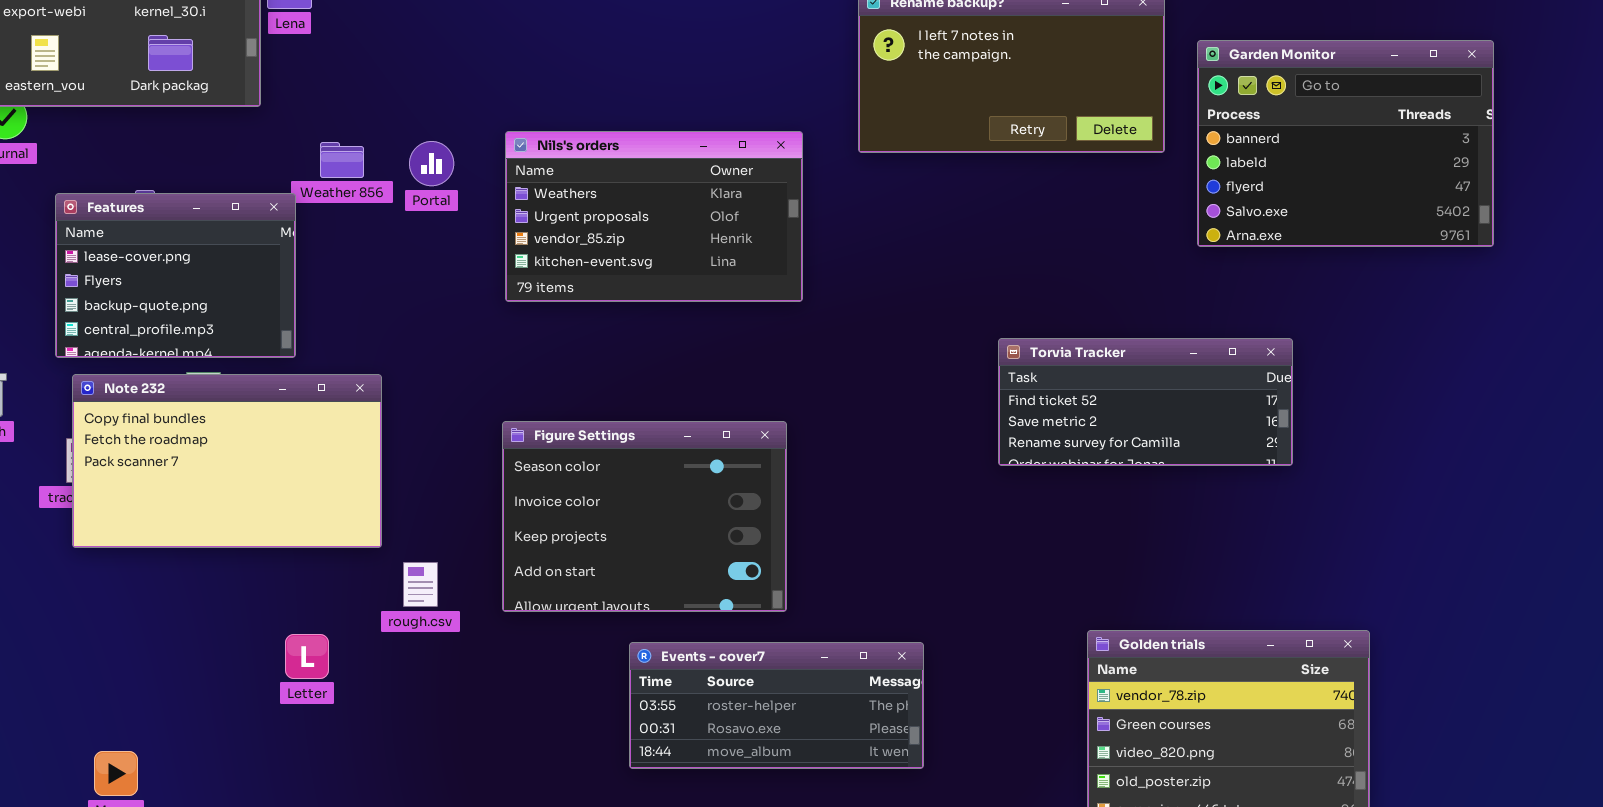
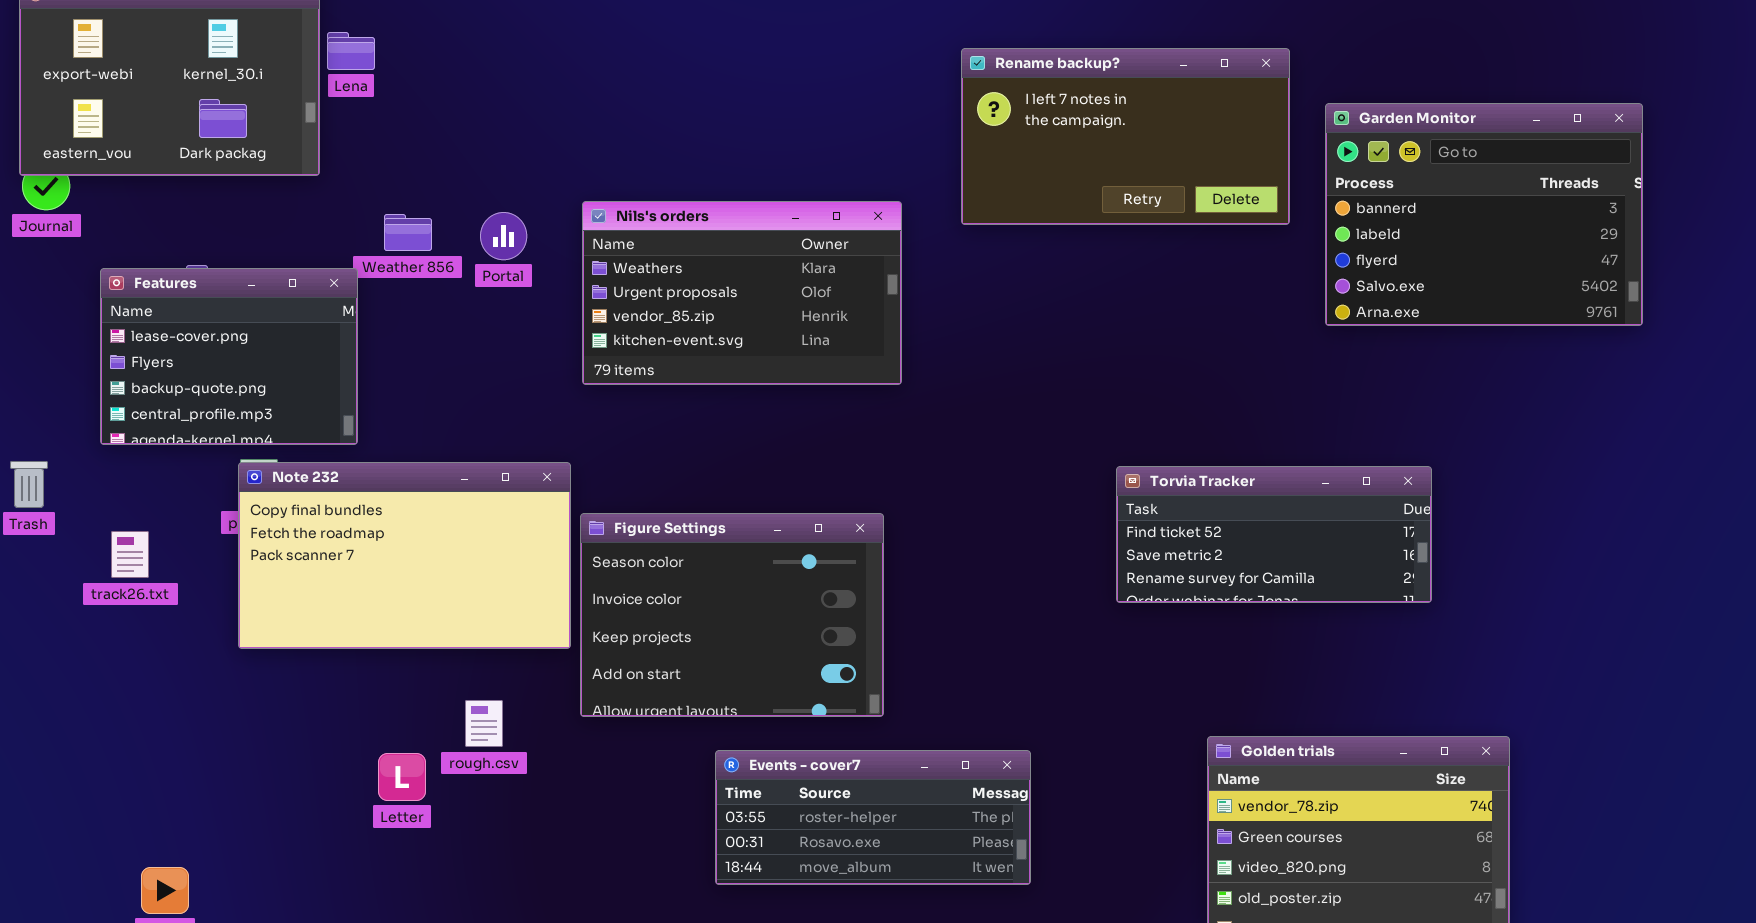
Torvia Tracker: [998,338,1293,466] -> [1116,466,1432,603], moved
Note 232: [72,374,382,548] -> [238,462,571,649], moved
rough.csv: [403,562,438,607] -> [465,700,503,747], moved
Letter: [285,634,329,679] -> [378,753,426,801], moved

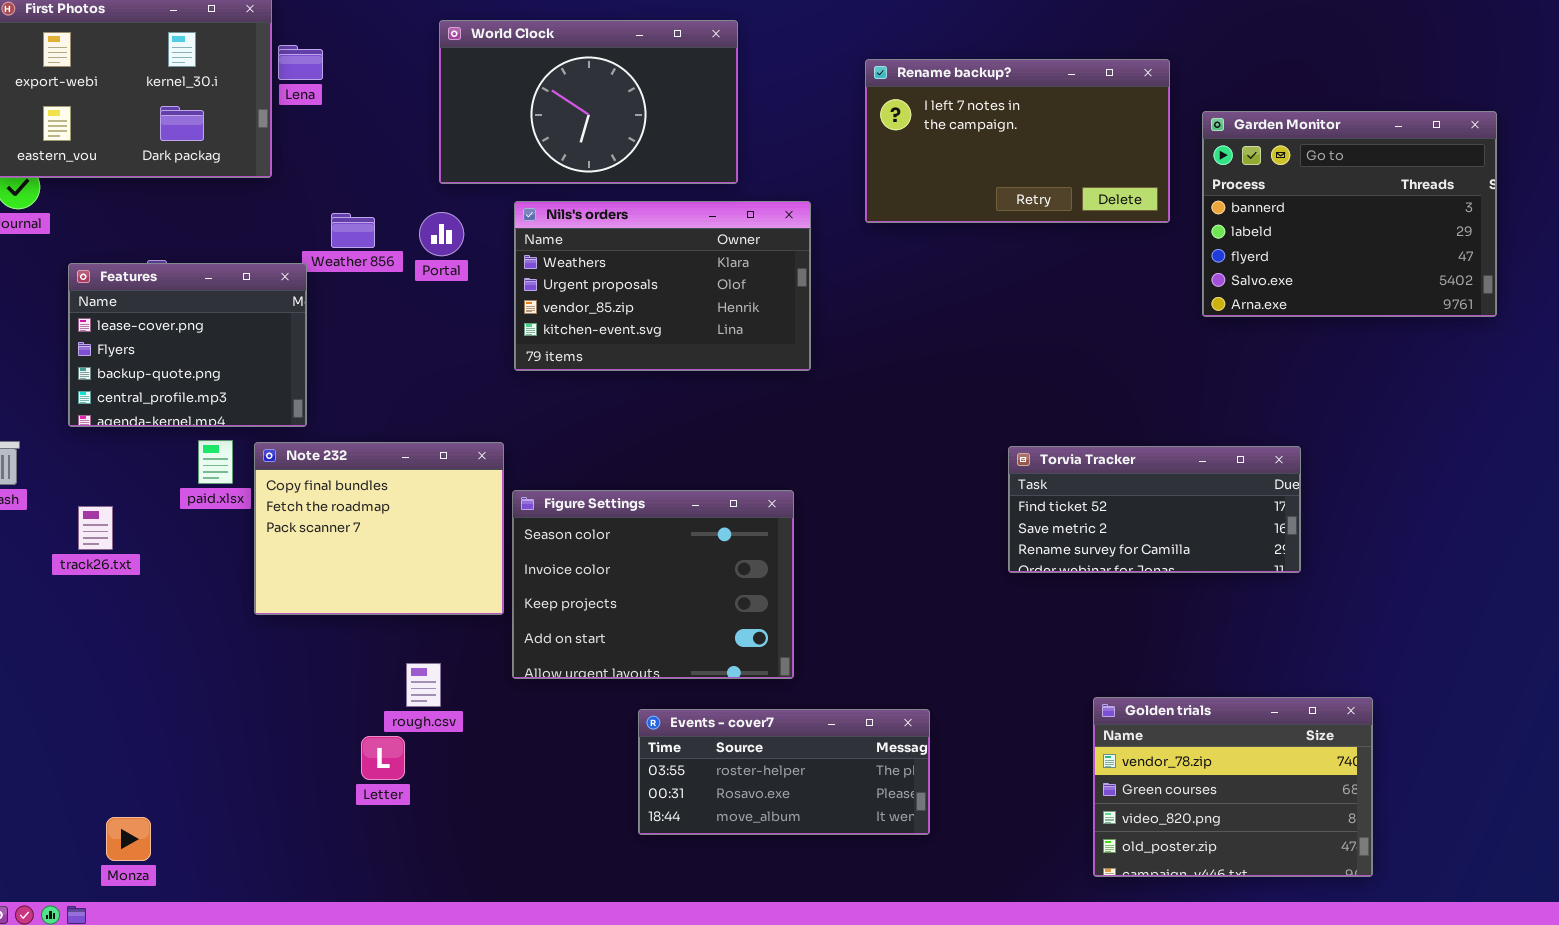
World Clock: none -> [439,20,738,184], opened
Note 232: [238,462,571,649] -> [254,442,504,615], resized
Letter: [378,753,426,801] -> [361,736,405,780], moved

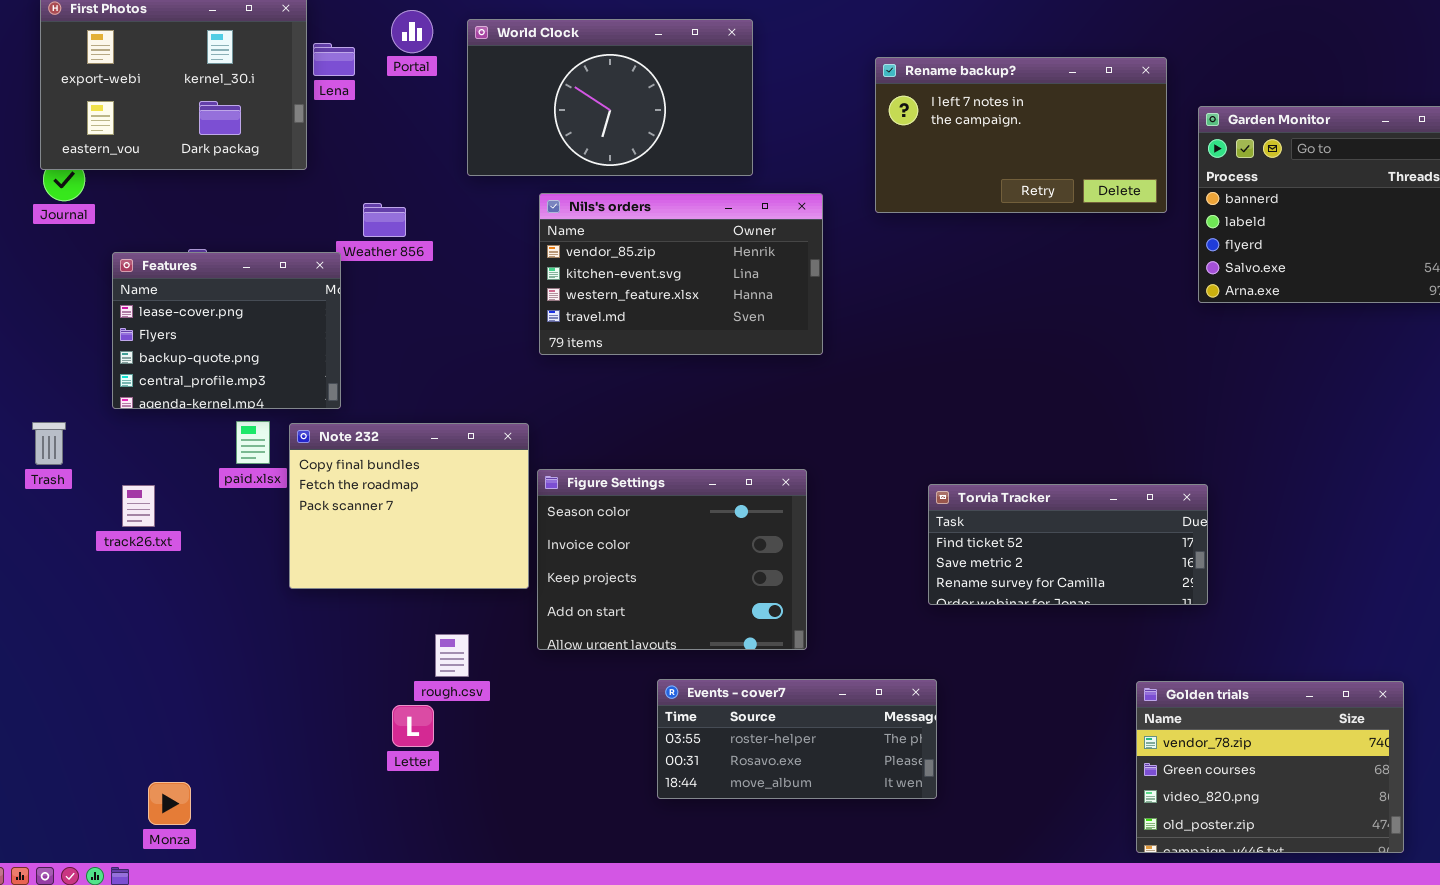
Nils's orders: [514,201,811,371] -> [539,193,823,355], scrolled down 2 rows
Portal: [419,212,464,256] -> [391,10,433,53], moved
Torvia Tracker: [1008,446,1301,573] -> [928,484,1208,605], moved
Golden trials: [1093,697,1373,877] -> [1136,681,1404,853], moved

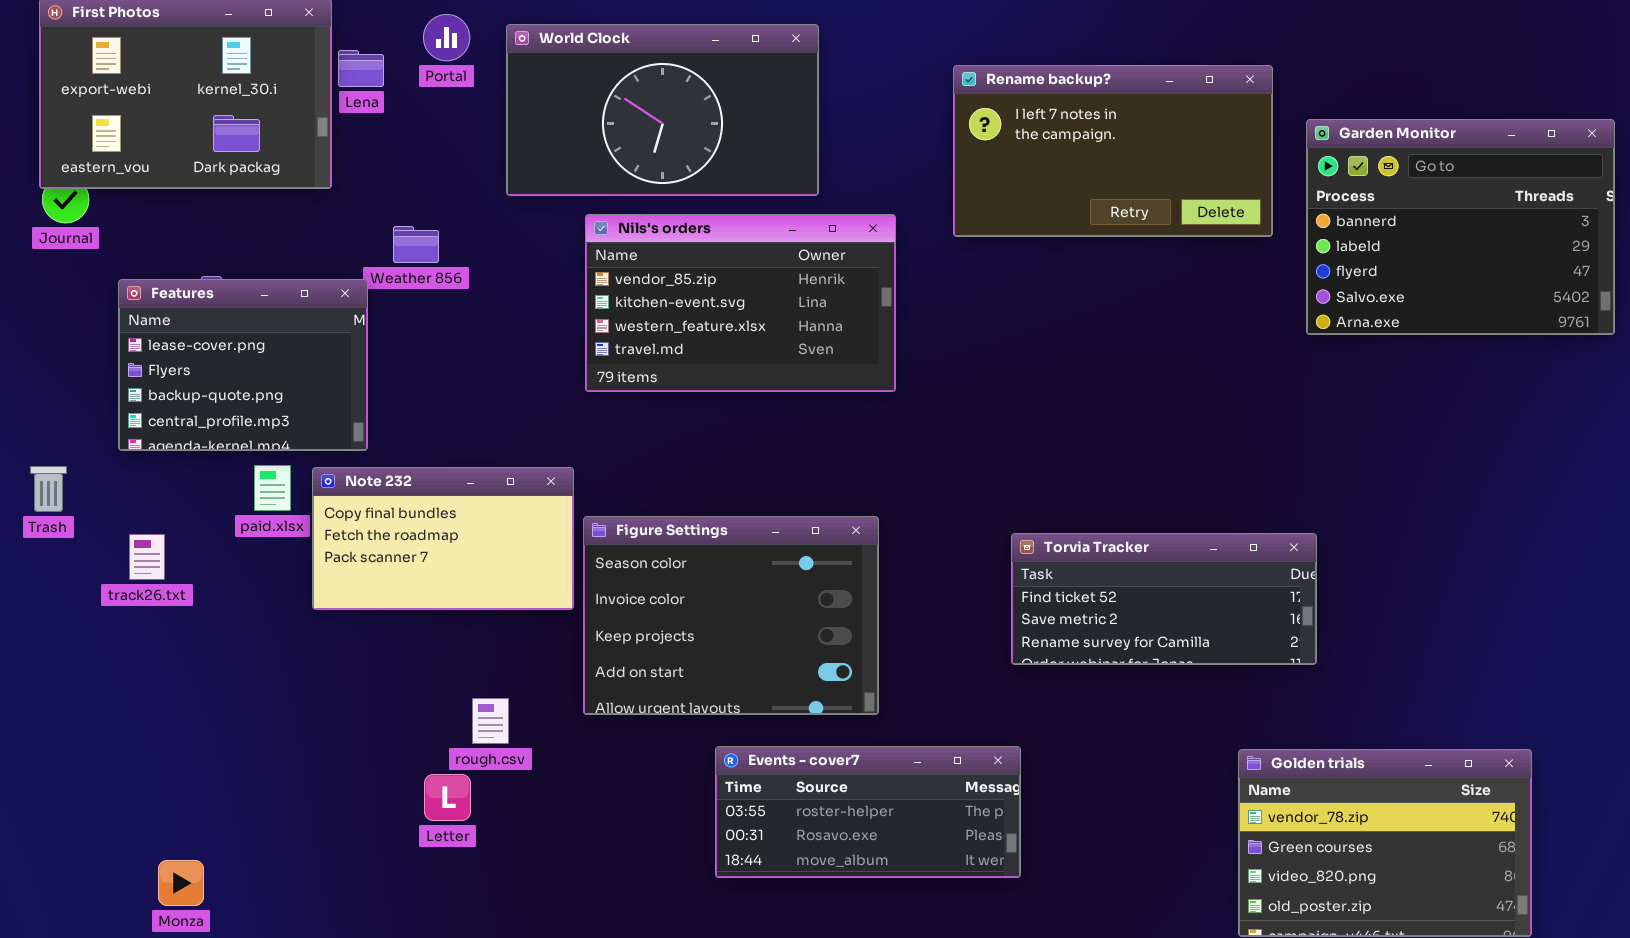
Note 232: [289,423,529,589] -> [312,467,574,610], resized

